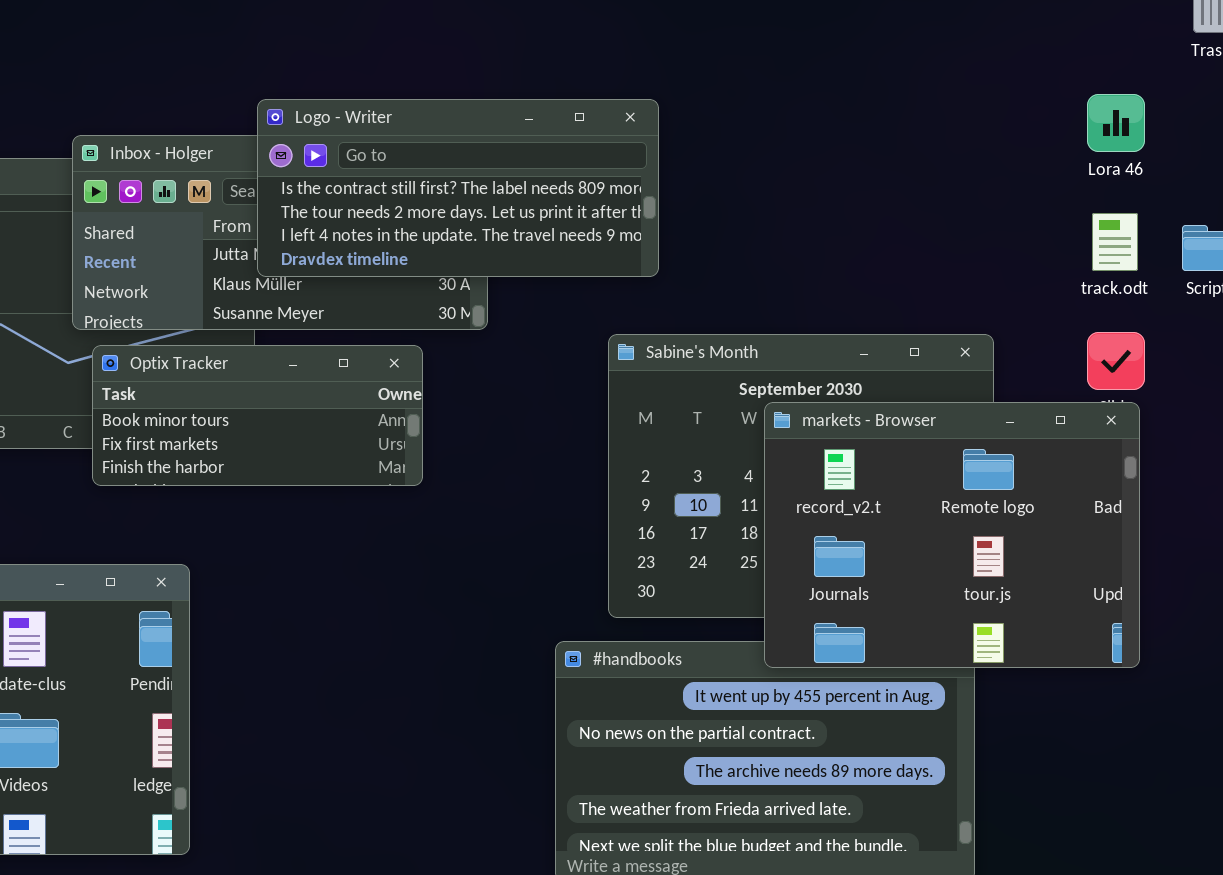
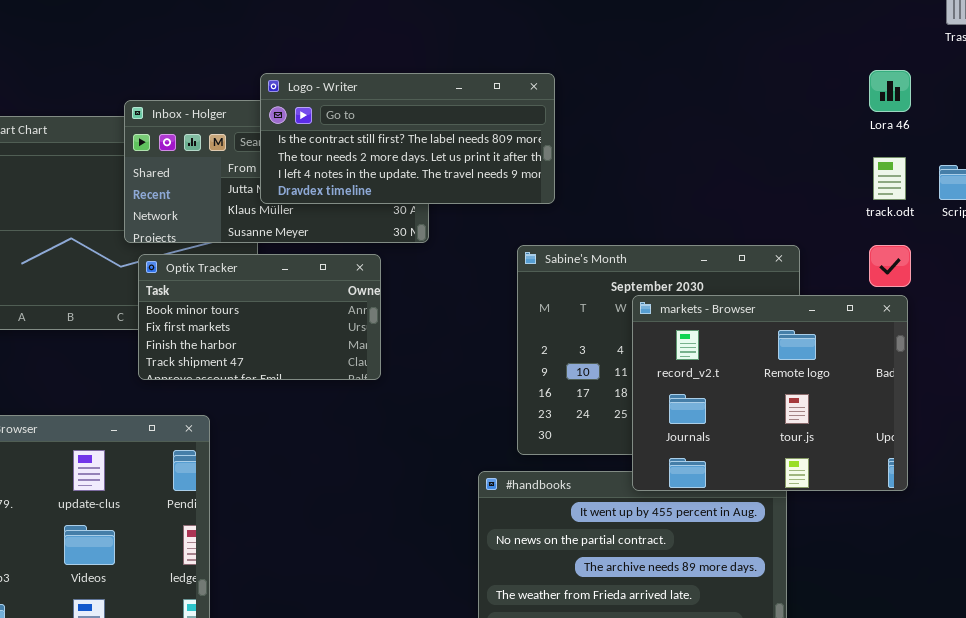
Optix Tracker: [92,345,423,486] -> [138,254,381,380], resized

